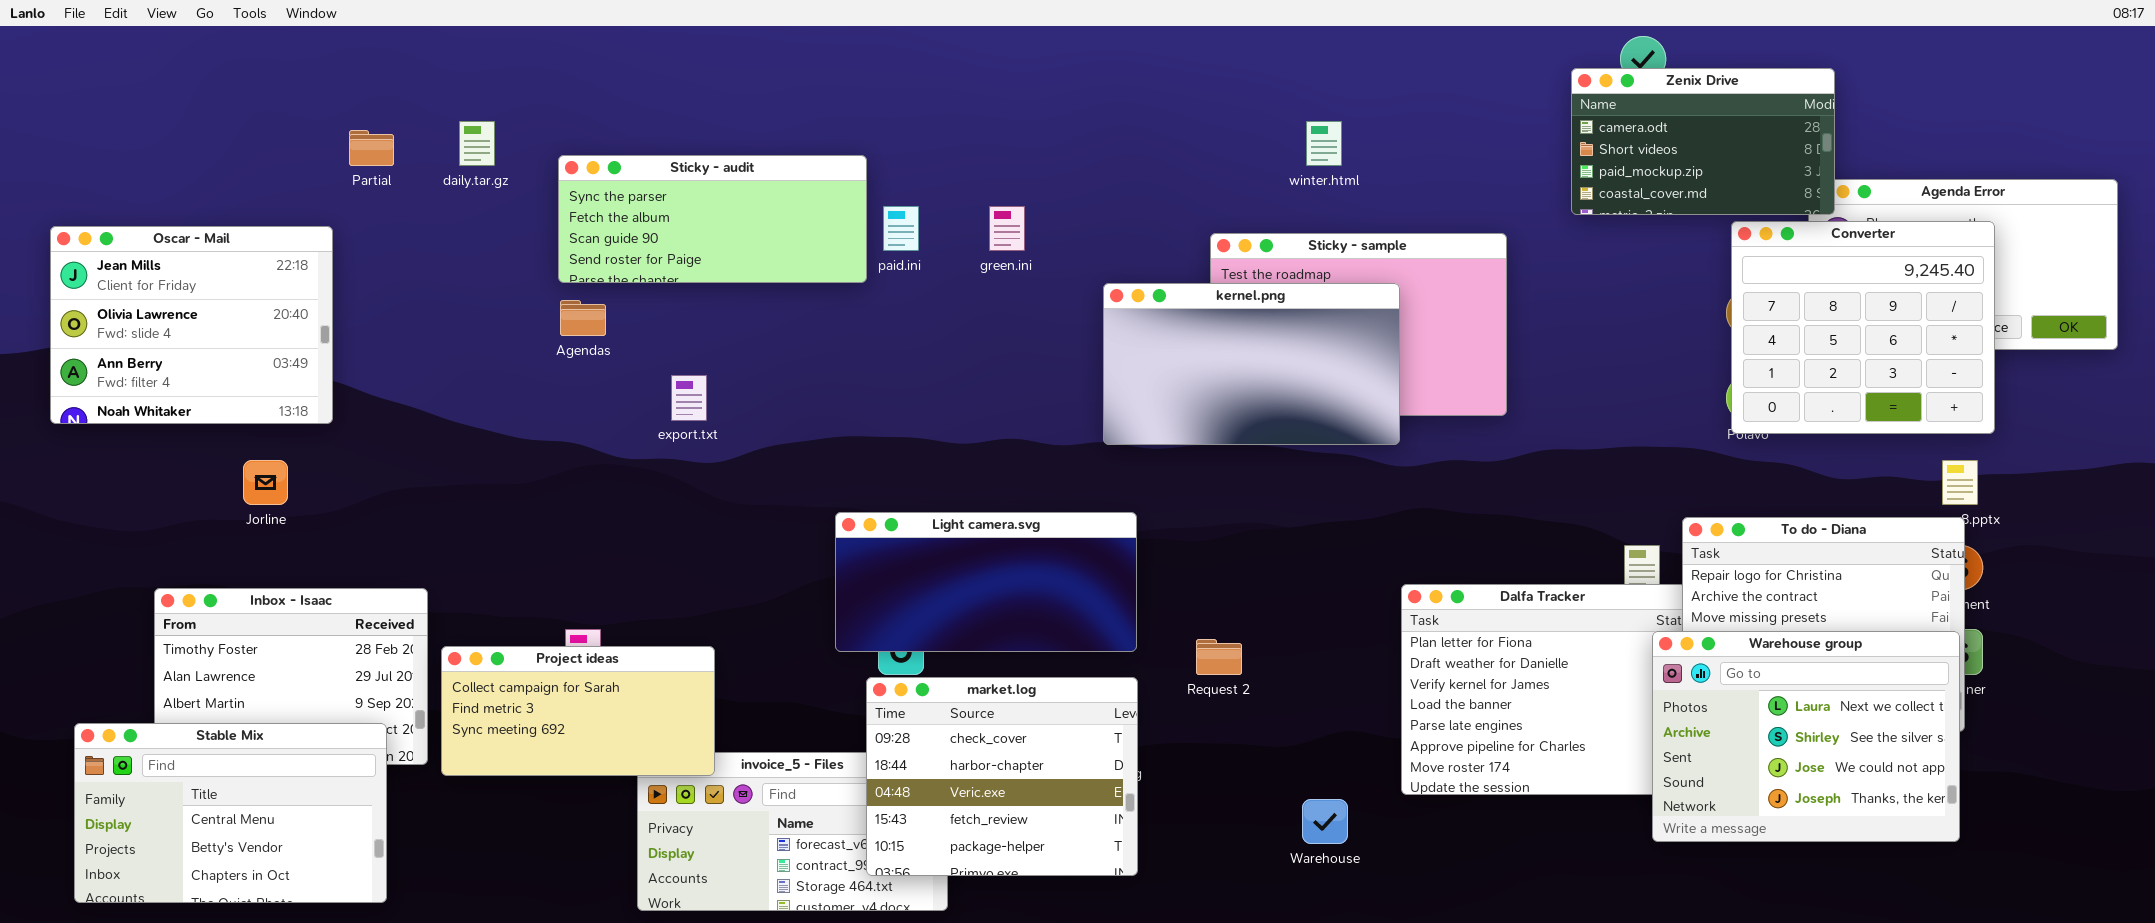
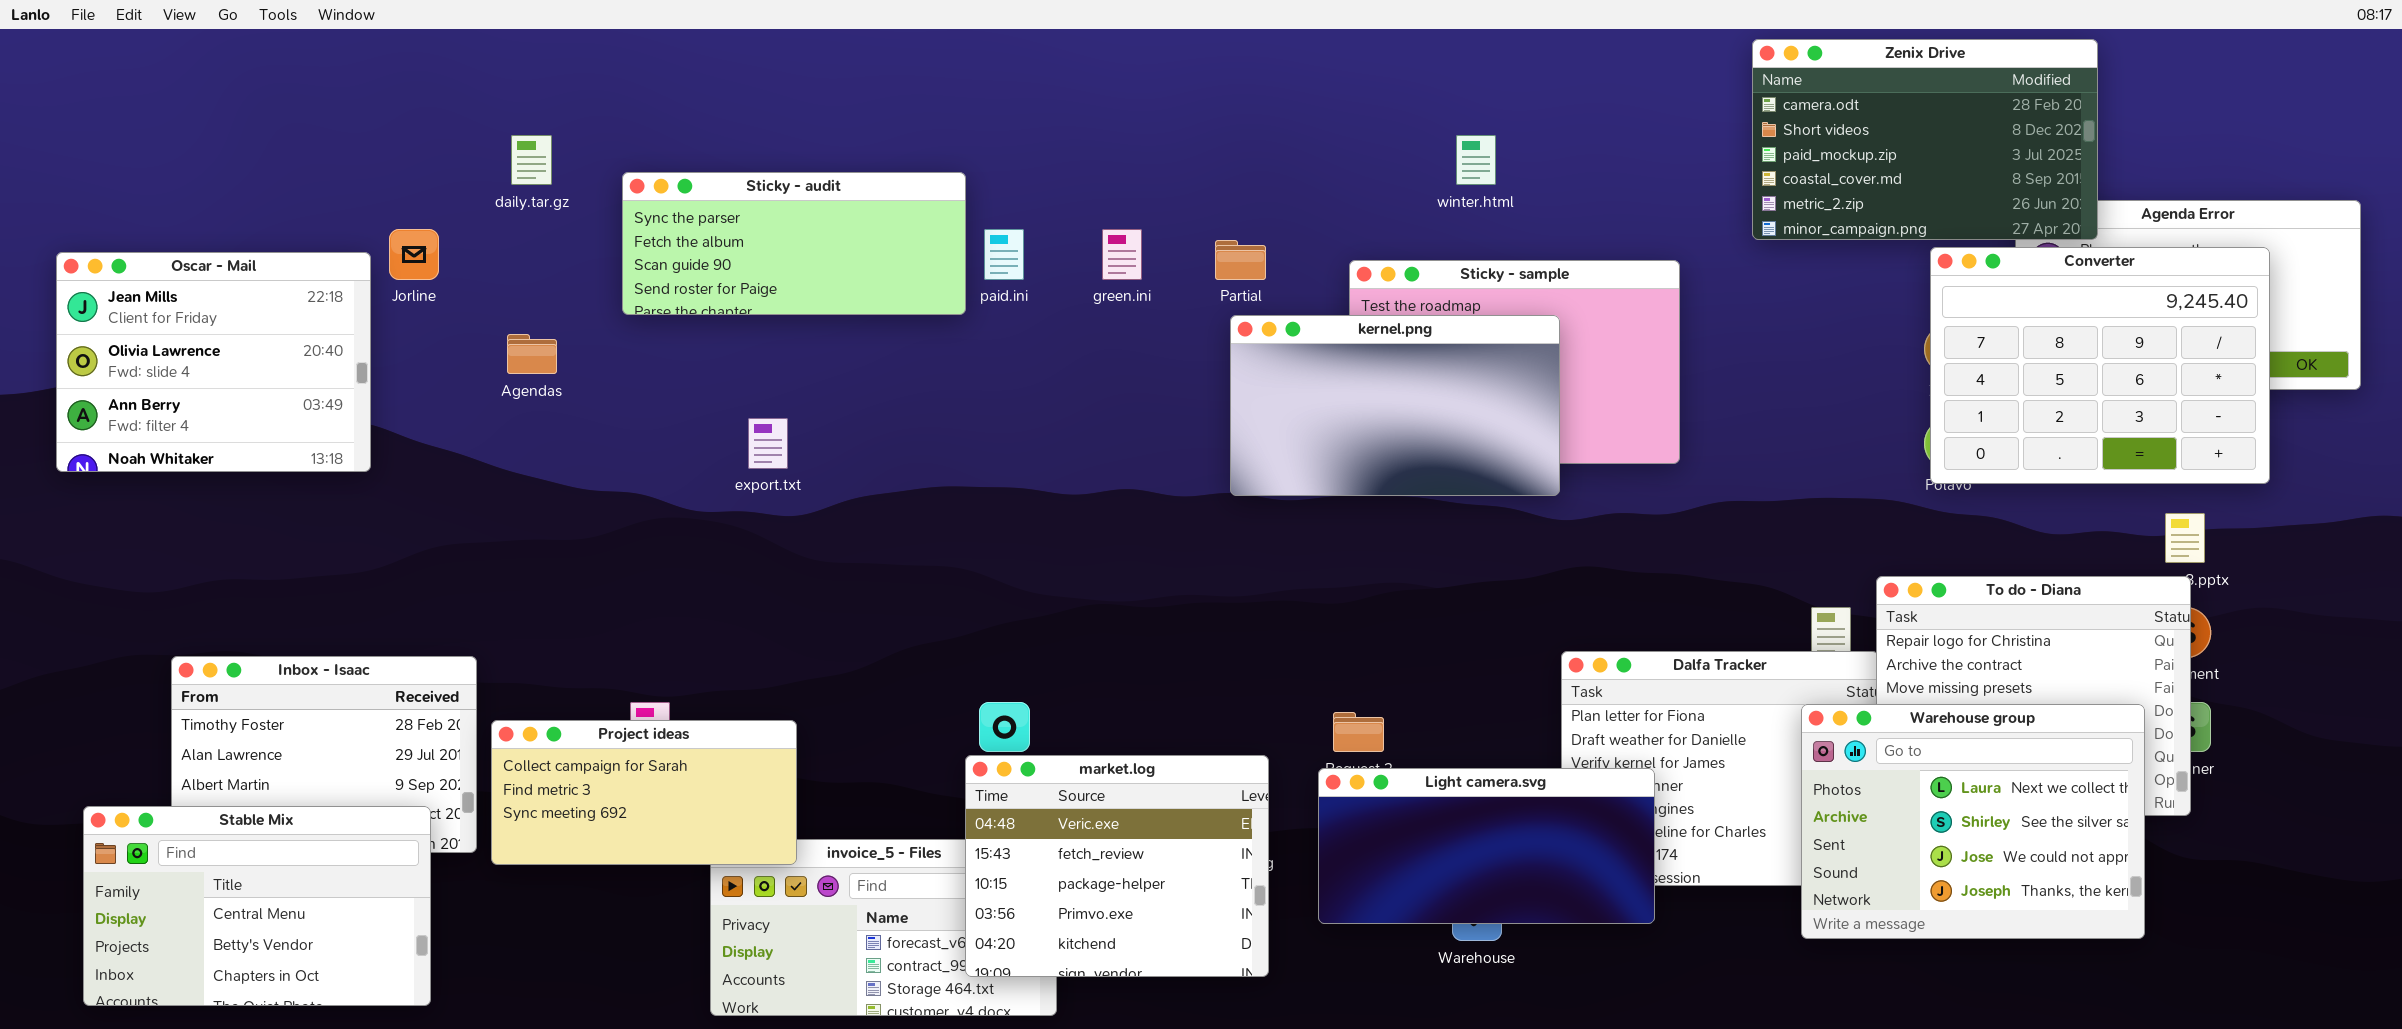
Zenix Drive: [1571,68,1835,215] -> [1752,39,2098,240], resized
Partial: [349,130,394,166] -> [1215,240,1266,280], moved
Converter: [1731,221,1995,434] -> [1930,247,2270,484], resized
Agendas: [560,300,606,336] -> [507,334,557,374], moved
Jorline: [243,460,288,505] -> [389,229,439,280], moved
Light camera.svg: [835,512,1137,652] -> [1318,768,1655,924], moved
Warehouse group: [1652,631,1960,842] -> [1801,704,2145,939], moved
market.log: [866,677,1138,876] -> [965,755,1269,977], scrolled down 2 rows

